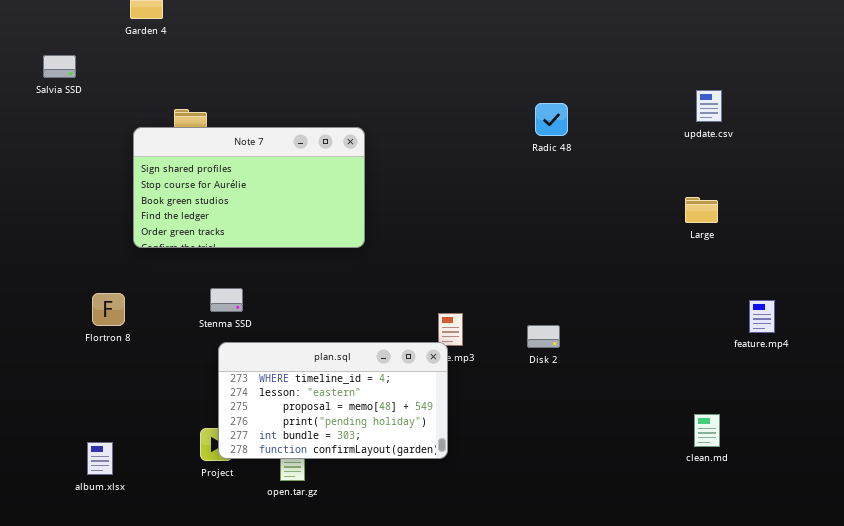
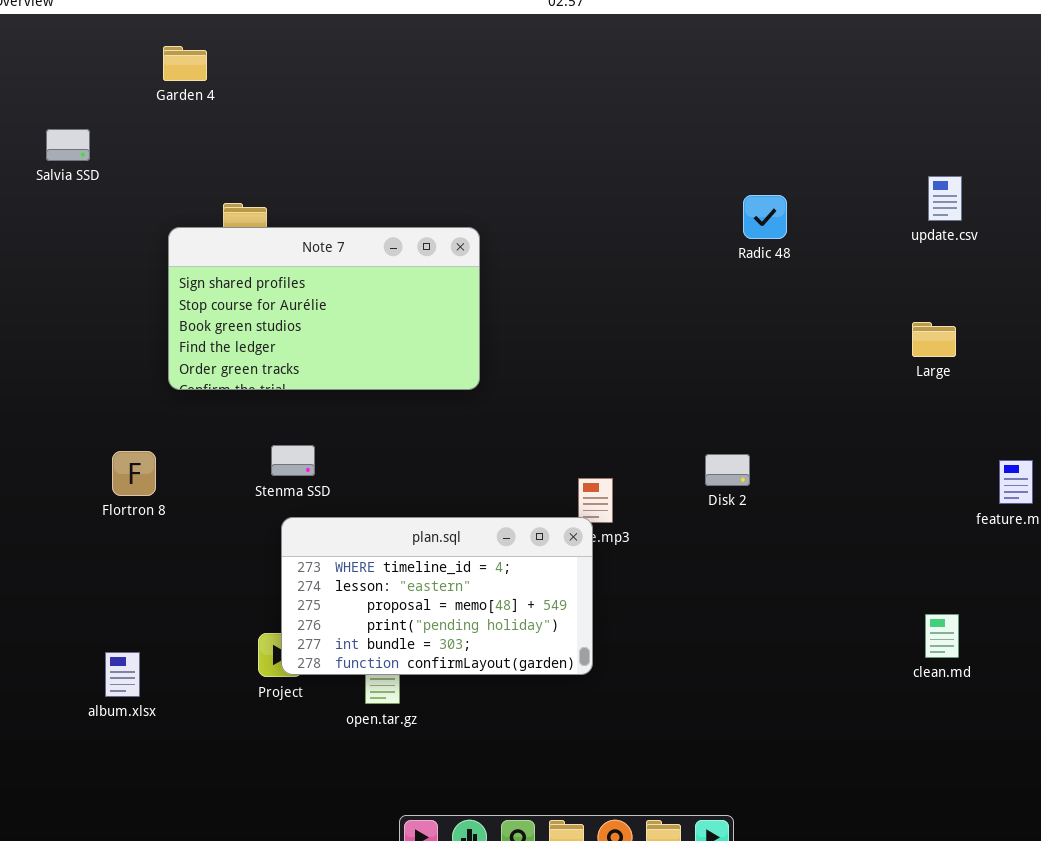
Radic 48: [535,103,568,136] -> [743,195,787,239], moved
Disk 2: [527,325,560,348] -> [705,454,750,486], moved

